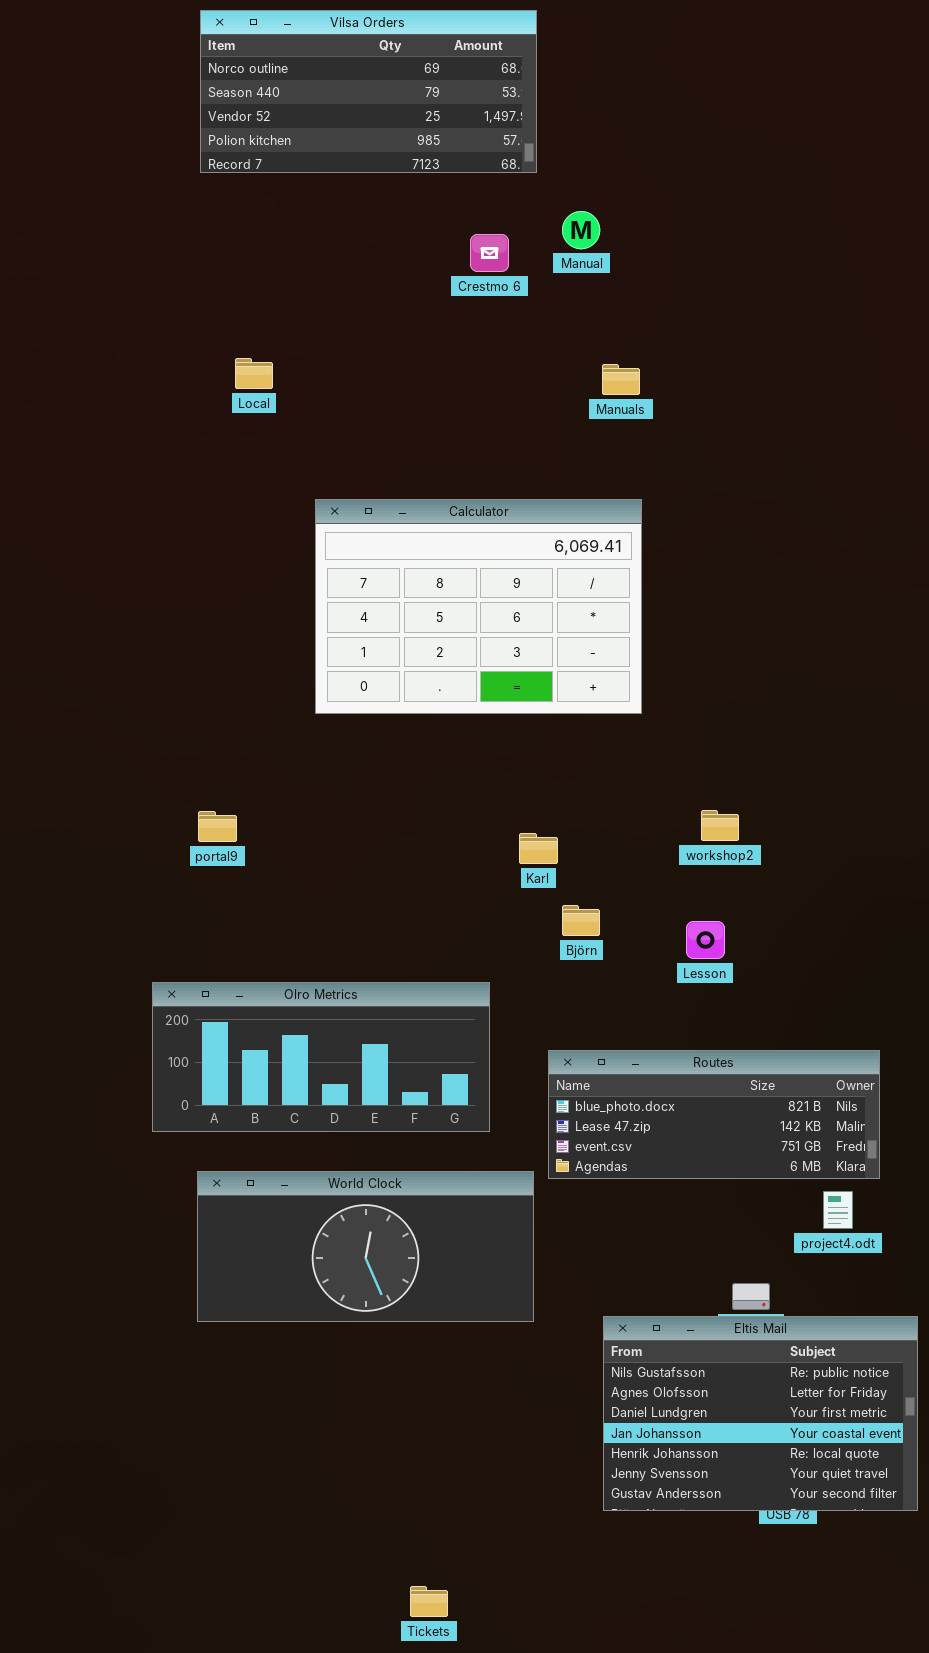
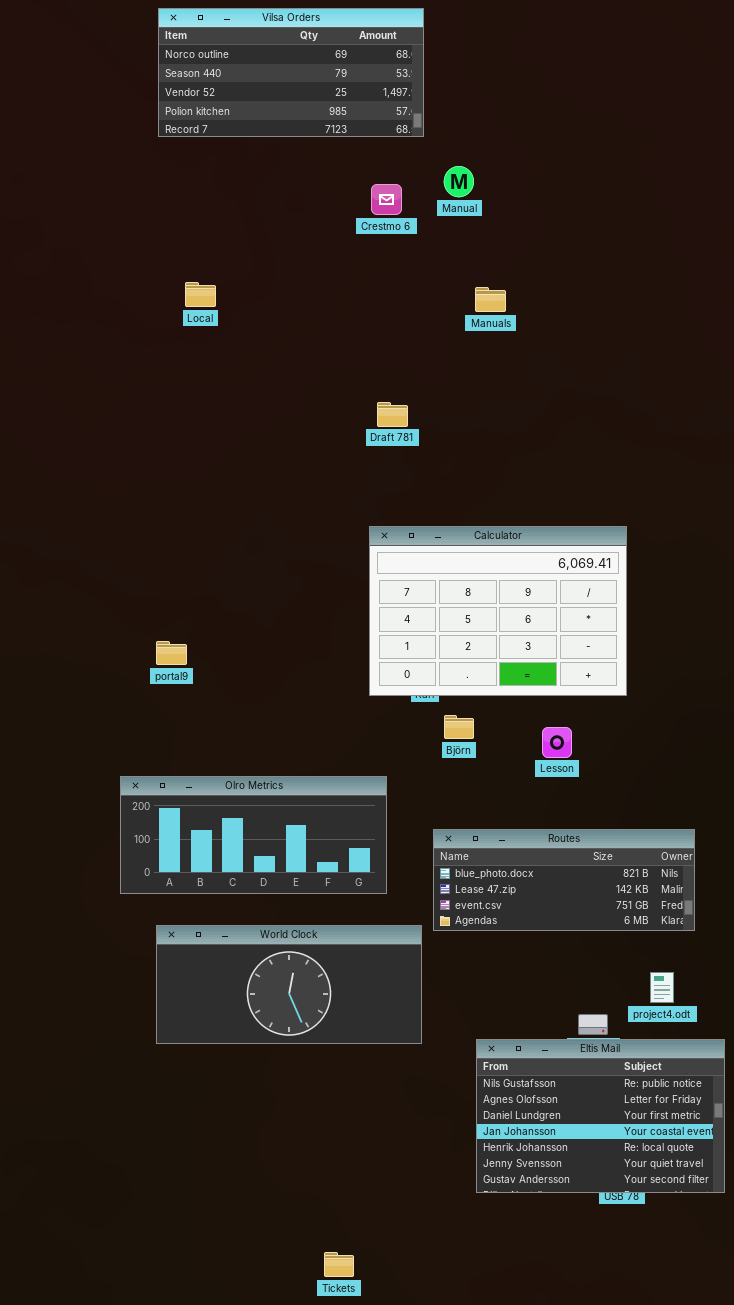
Calculator: [315,499,642,714] -> [369,526,627,696], moved
project4.odt: [823,1191,853,1229] -> [650,972,674,1003], moved

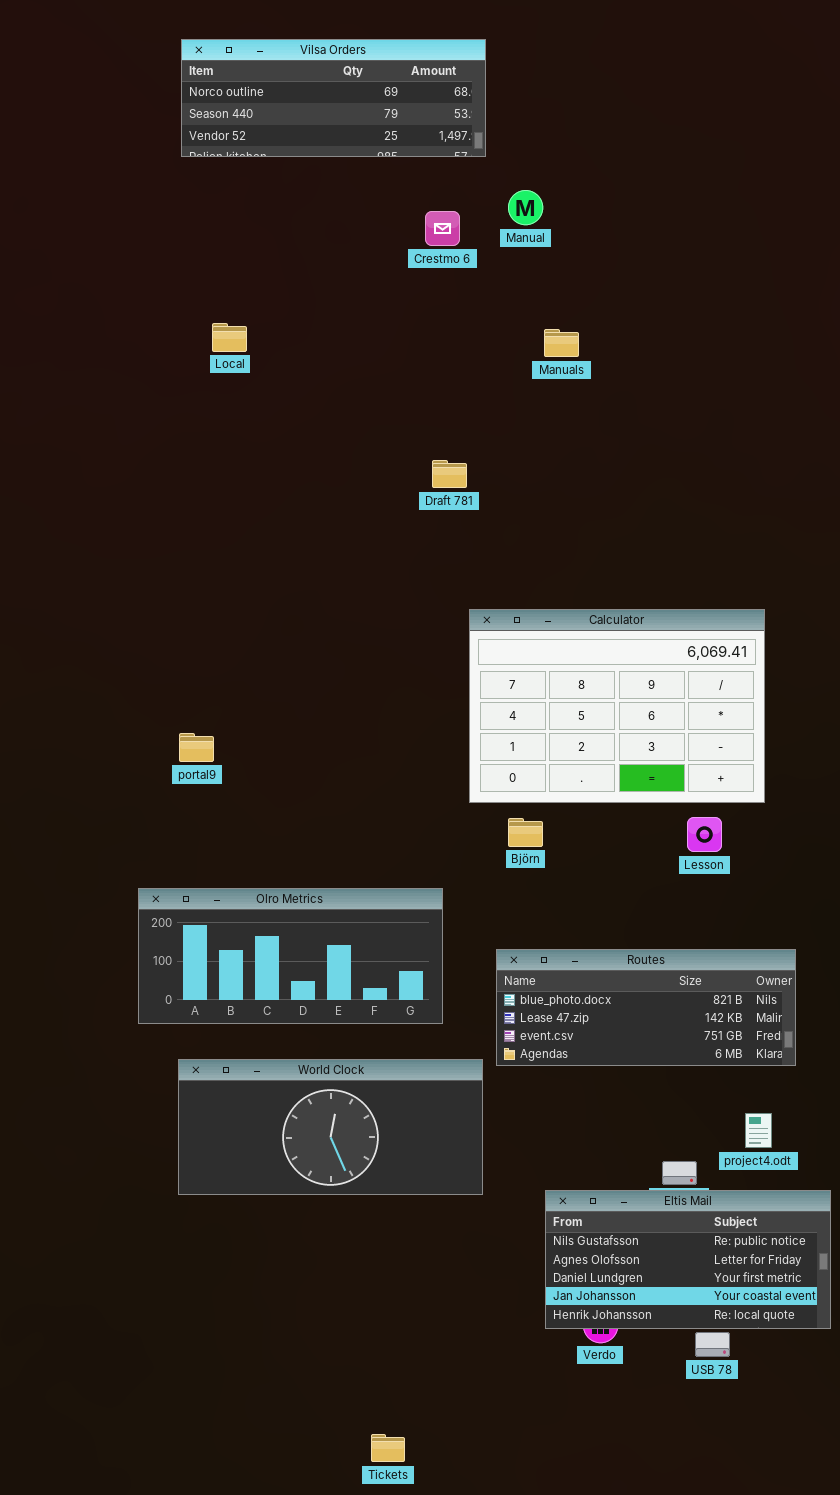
Vilsa Orders: [158,8,424,137] -> [181,39,486,157], resized
Calculator: [369,526,627,696] -> [469,609,765,803], moved
Lesson: [542,727,572,758] -> [687,817,722,852], moved
Eltis Mail: [476,1039,725,1193] -> [545,1190,831,1329], resized

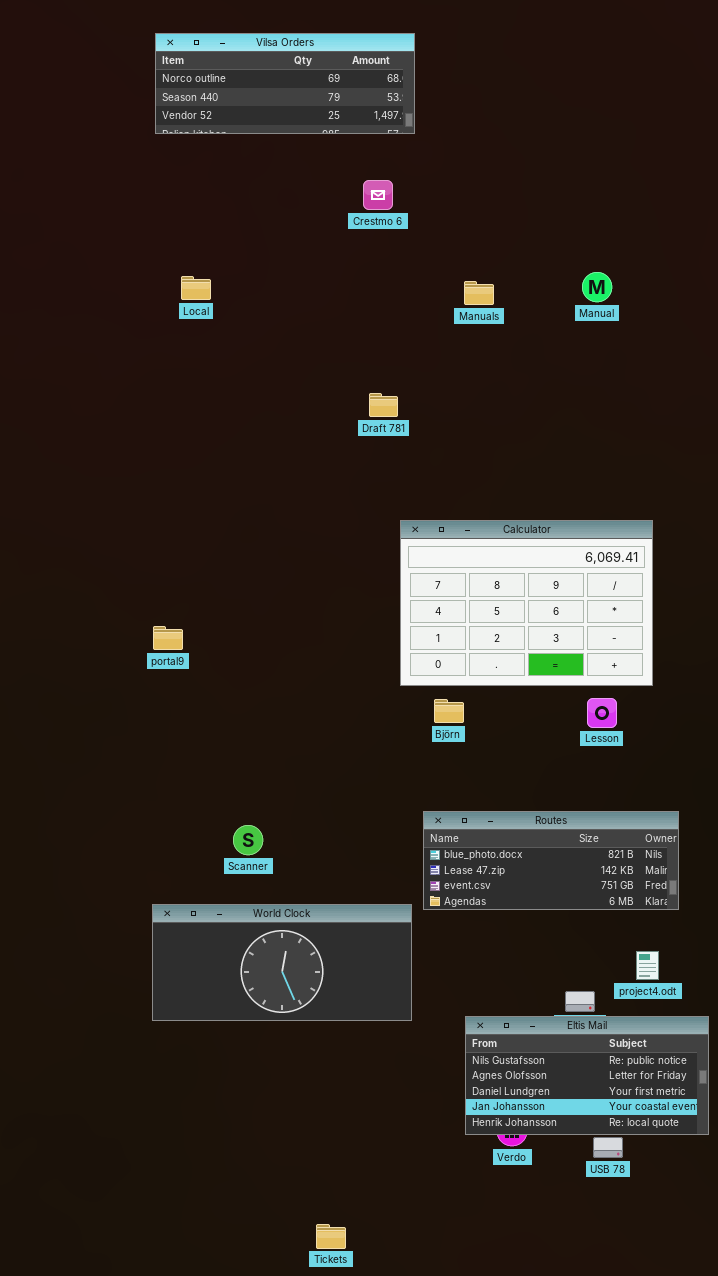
Manual: [508,190,543,225] -> [582,272,612,302], moved
Olro Metrics: [138,888,443,1024] -> none, closed

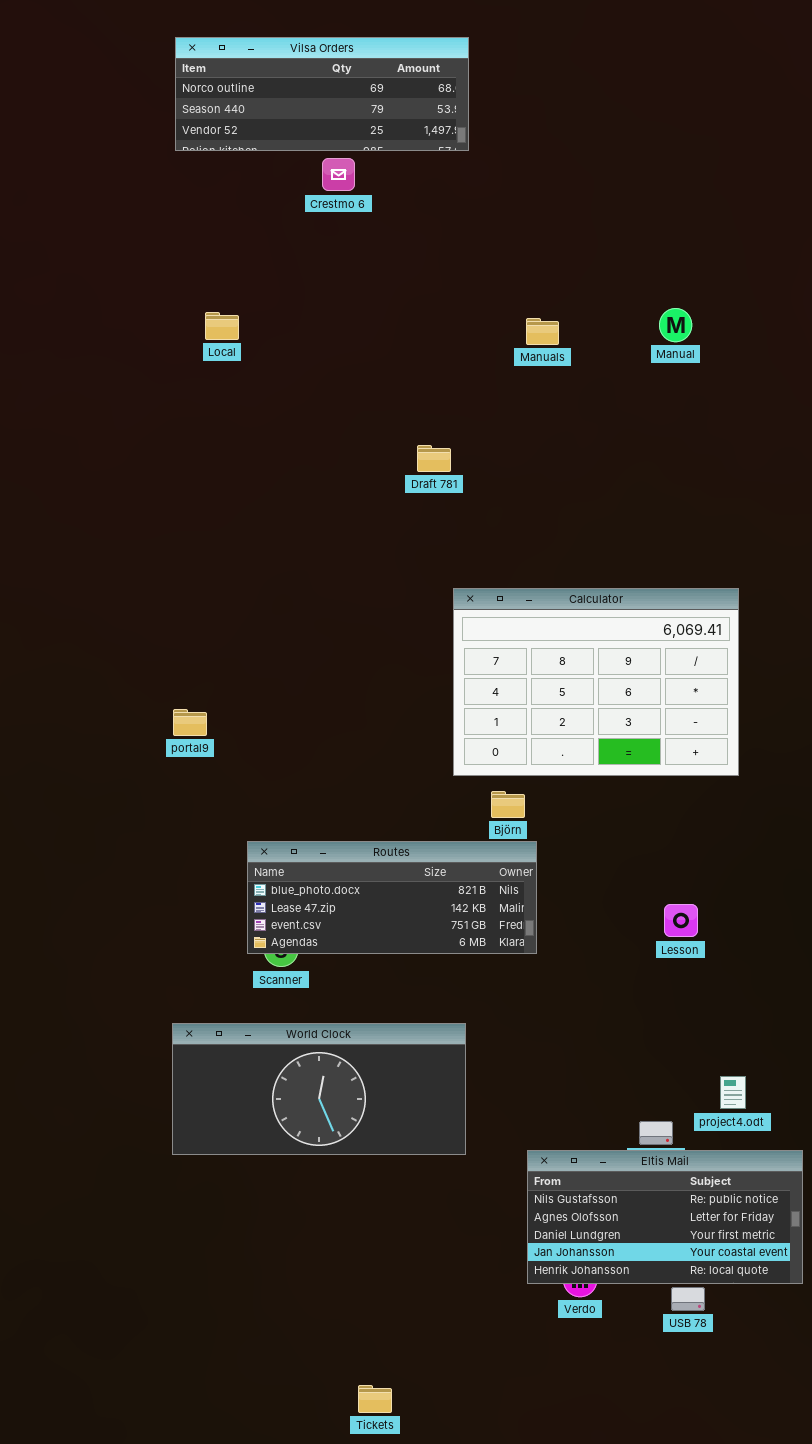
Crestmo 6: [363,180,393,210] -> [322,158,355,191], moved
Lesson: [587,698,617,728] -> [664,904,698,937], moved
Routes: [423,811,679,910] -> [247,841,537,954], moved

